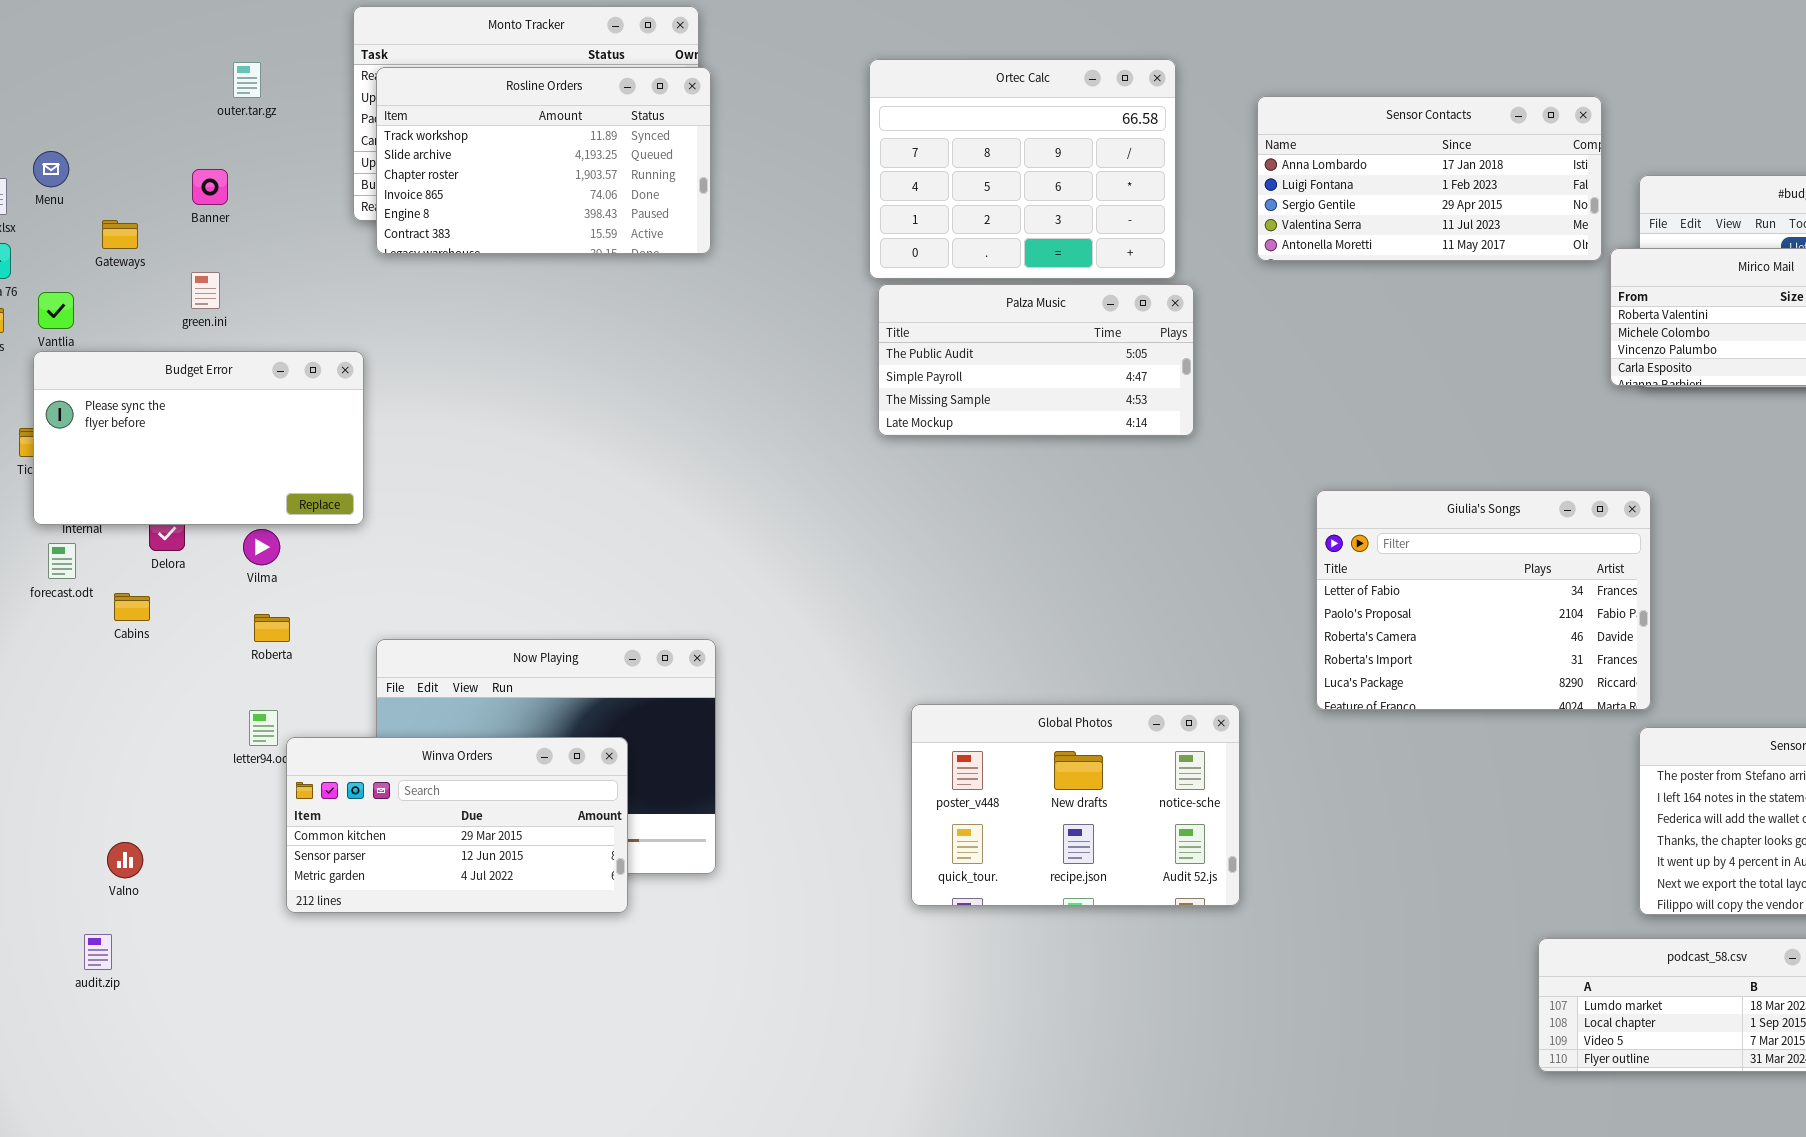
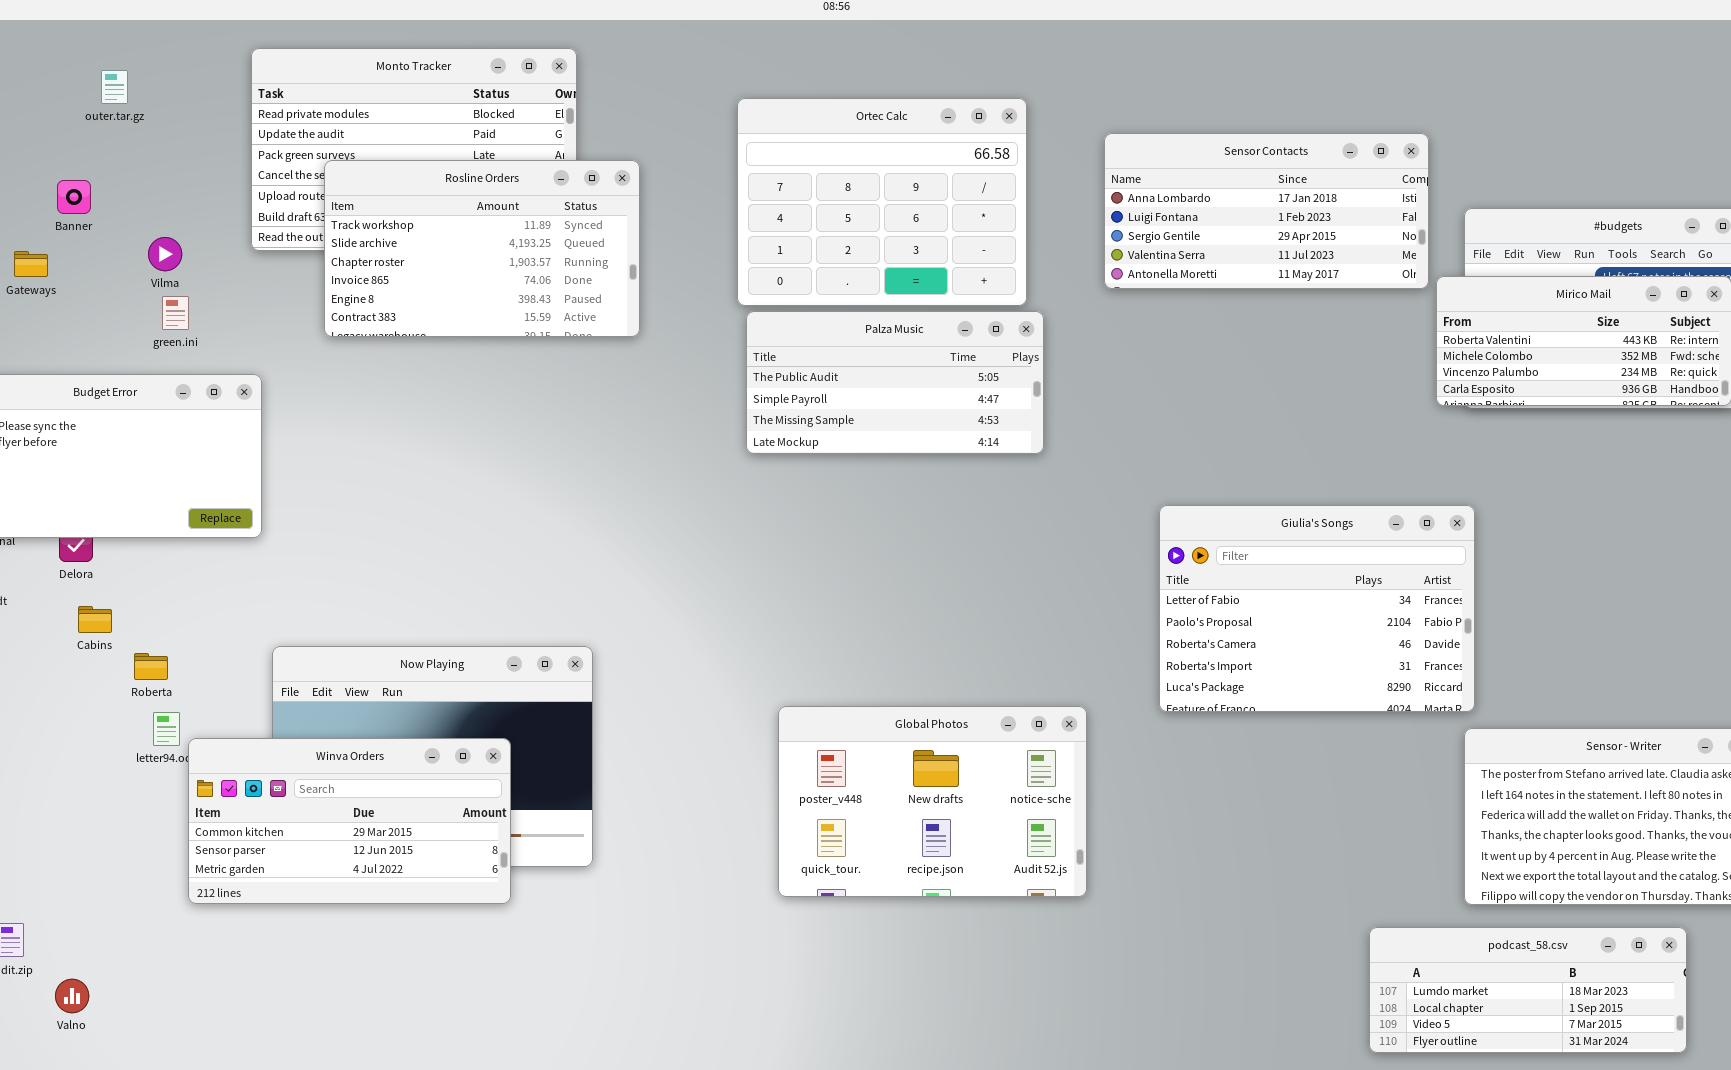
outer.tar.gz: [233,62,261,98] -> [101,70,128,104], moved
Rosline Orders: [376,67,711,254] -> [324,160,640,337], moved
Banner: [192,169,228,205] -> [57,180,91,214], moved
green.ini: [191,272,220,309] -> [162,296,189,330], moved
Vilma: [243,529,280,565] -> [148,237,182,271], moved
Cabins: [114,593,150,621] -> [78,606,112,633], moved
Roberta: [254,614,290,642] -> [134,653,168,680], moved
Valno: [107,842,143,878] -> [55,979,89,1013], moved

